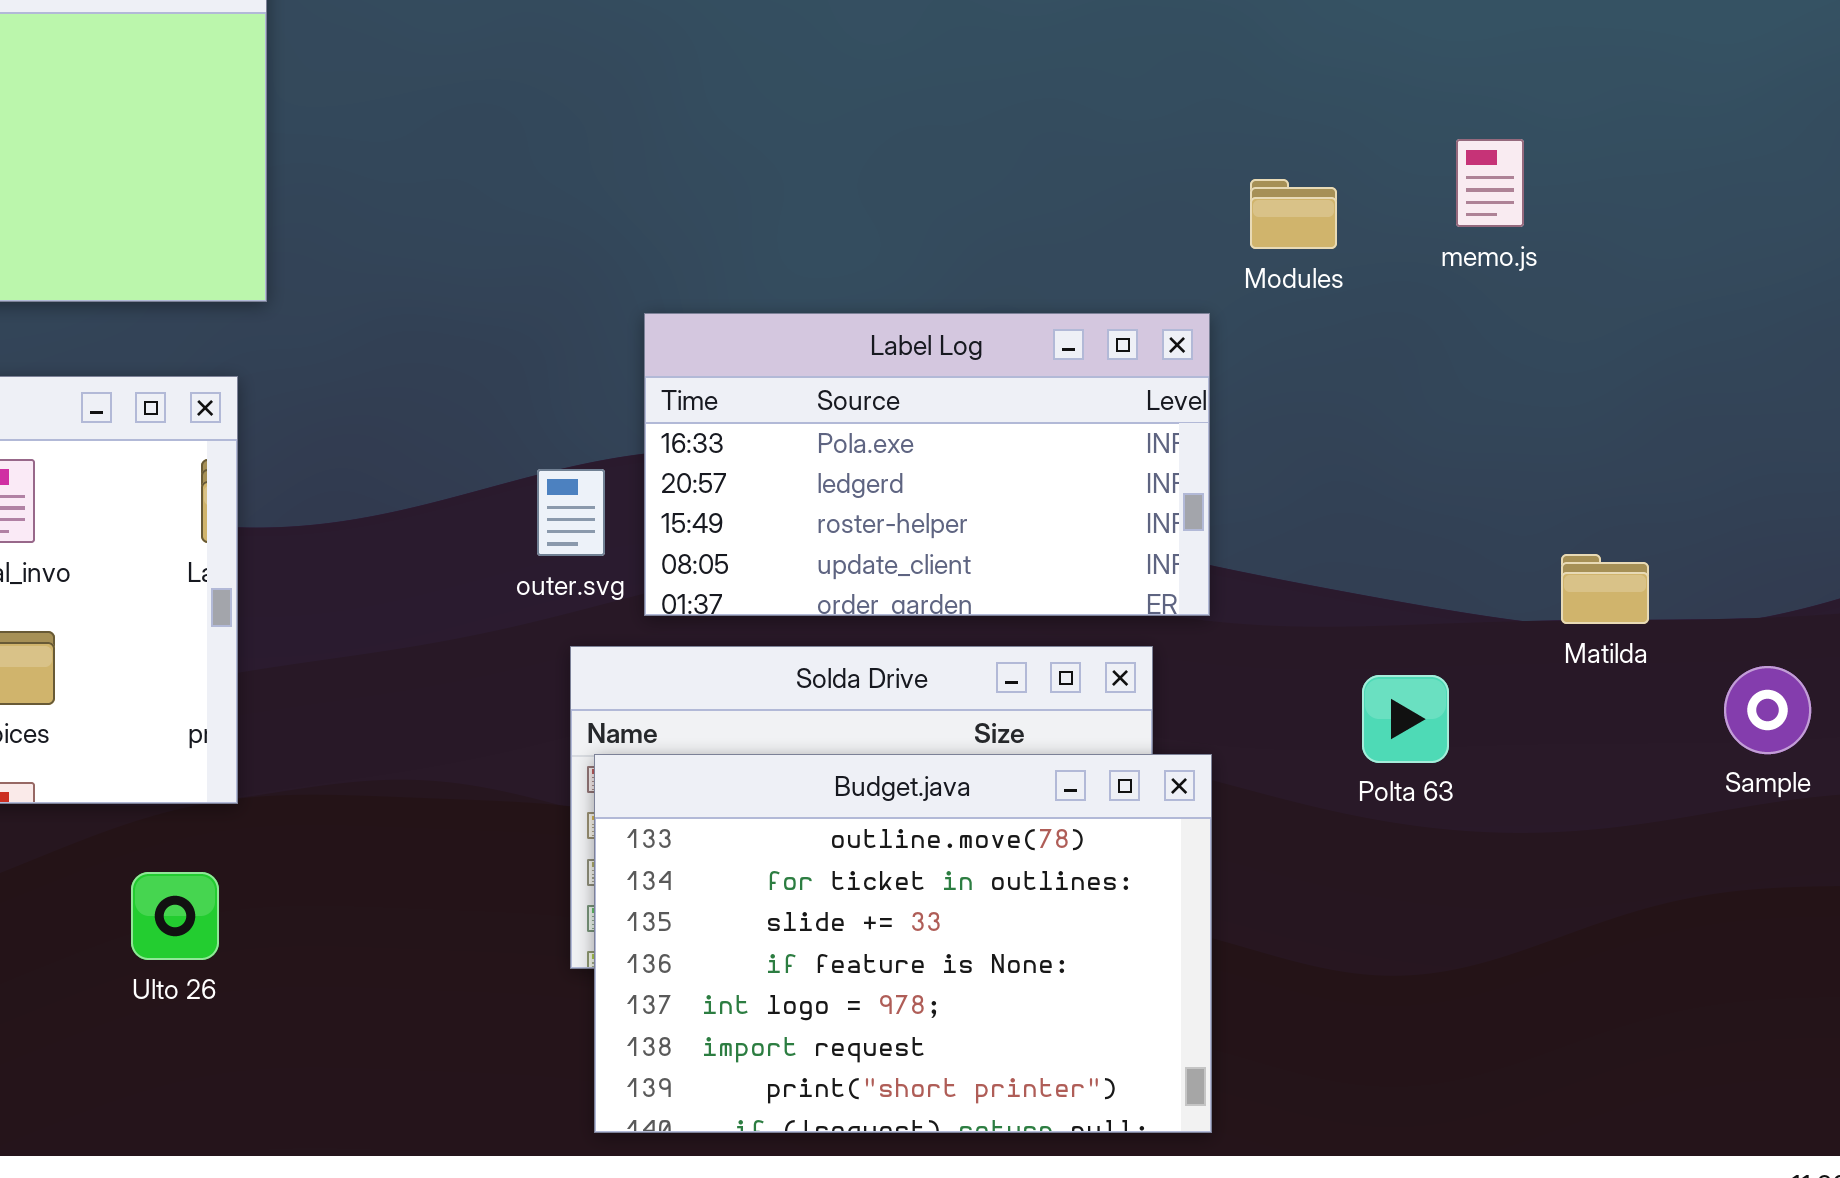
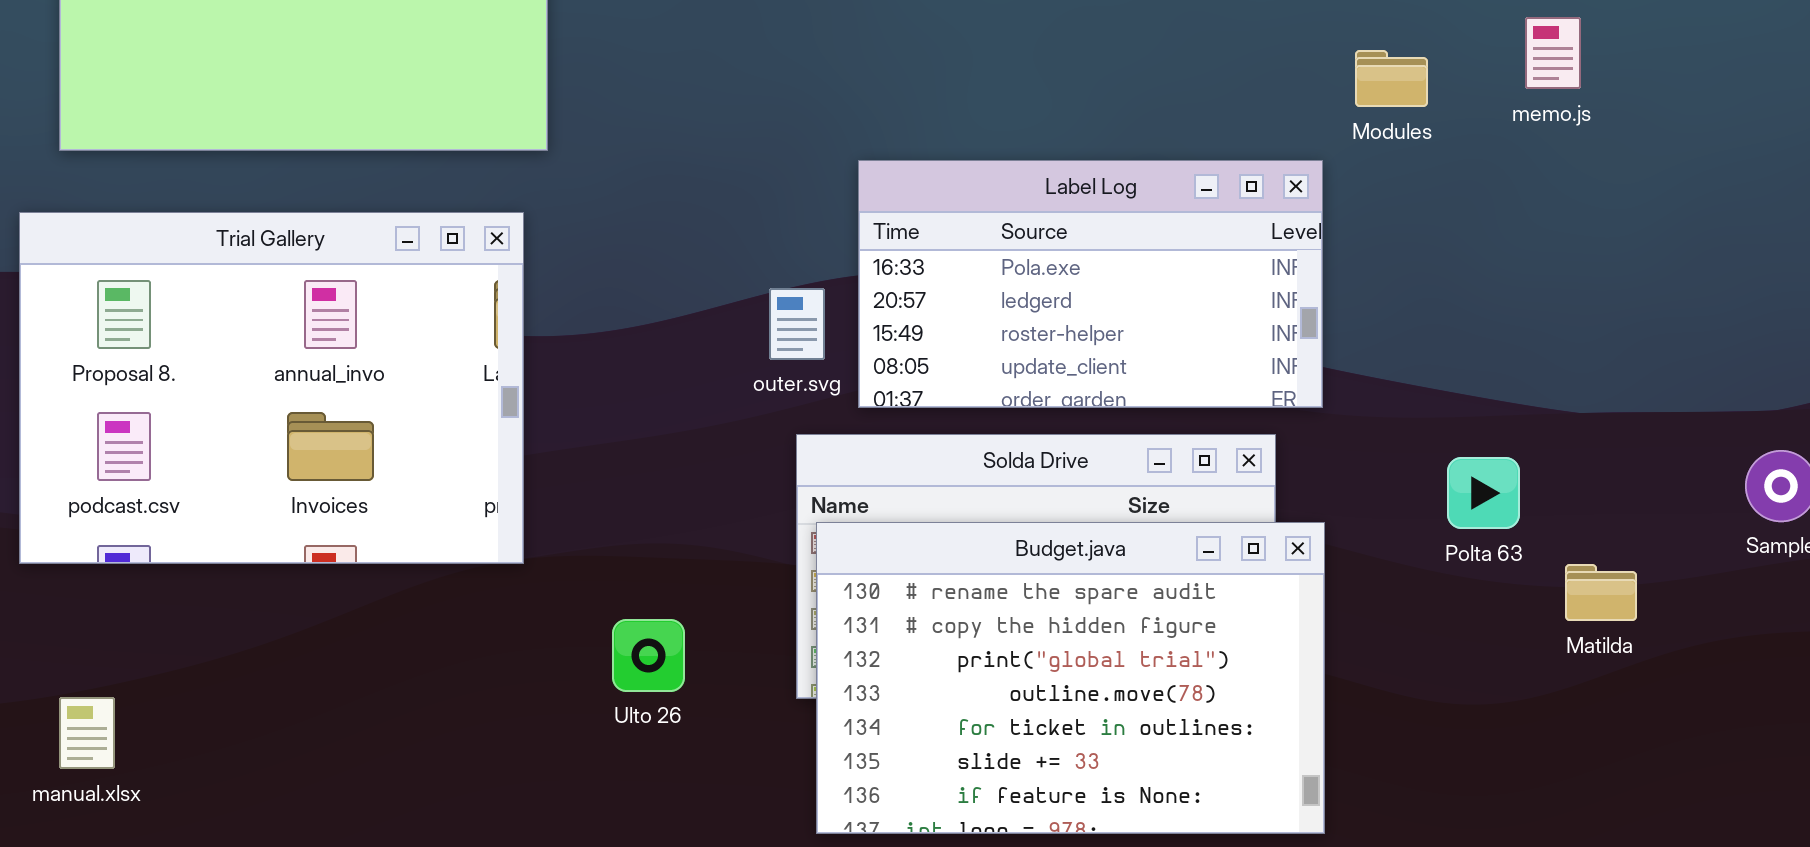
Matilda: [1561,554,1649,624] -> [1565,564,1637,621], moved
Budget.java: [594,754,1212,1133] -> [816,522,1325,834], scrolled up 3 rows
Ulto 26: [131,872,219,960] -> [612,619,685,692], moved

